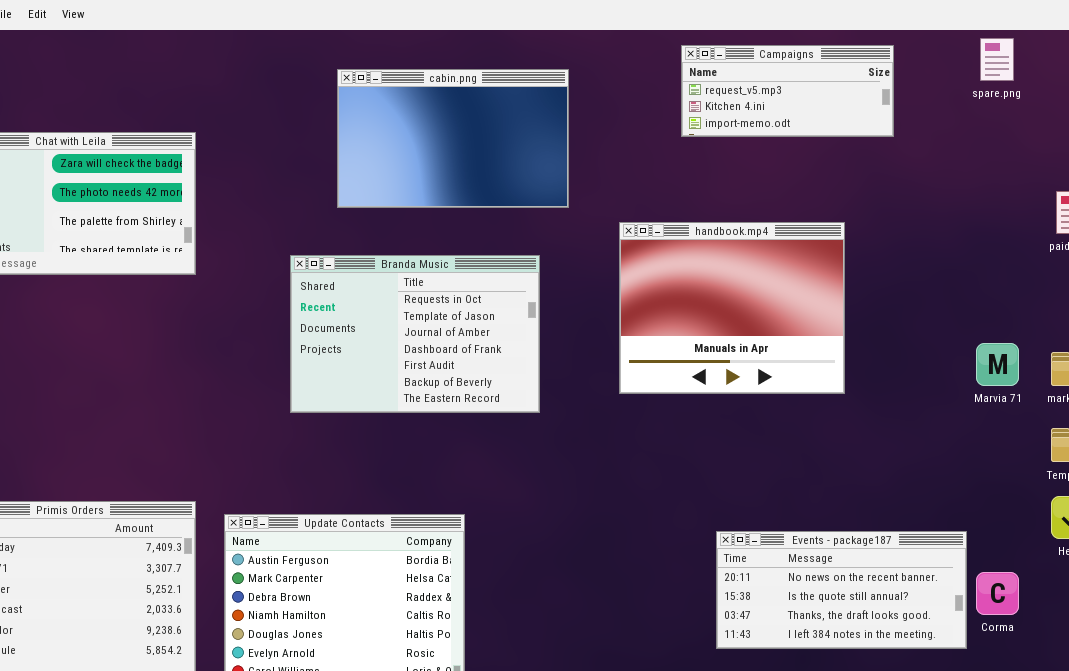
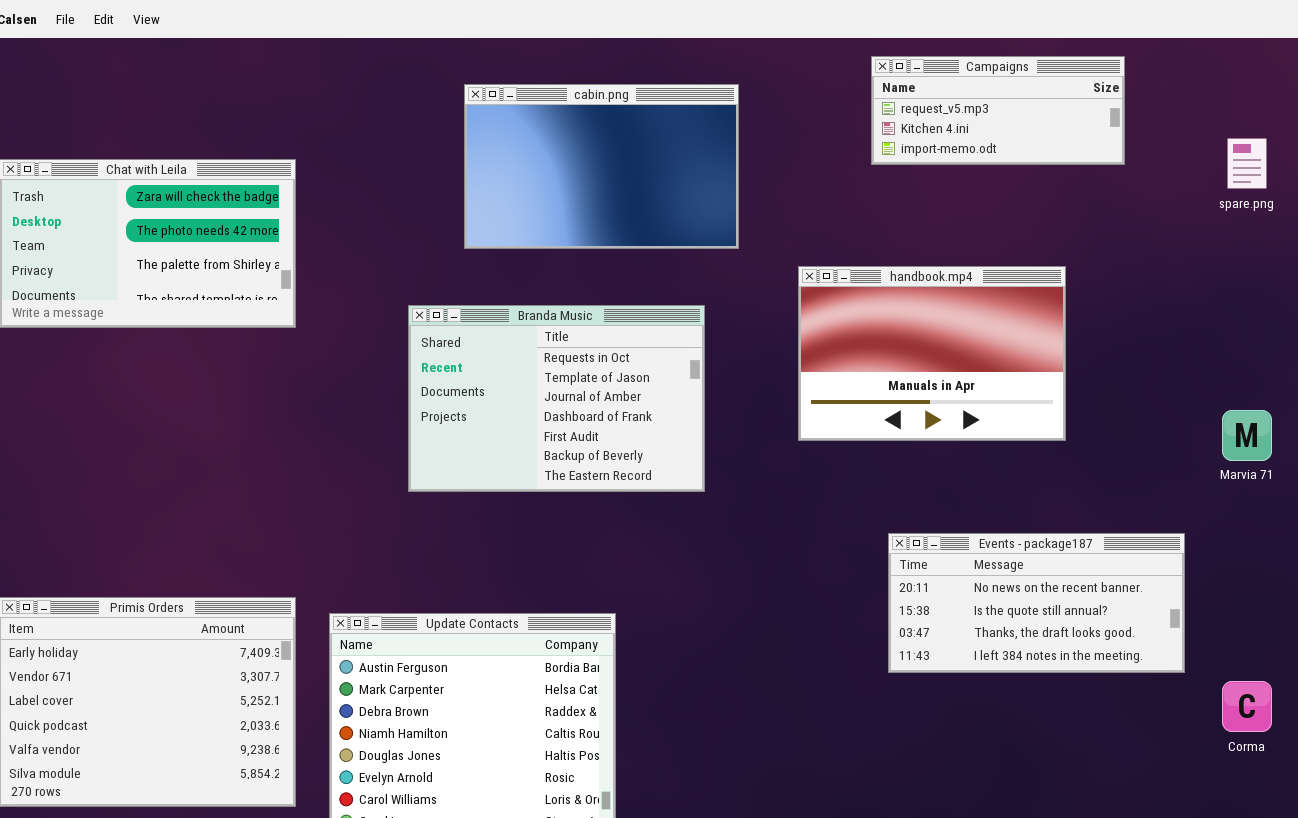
spare.png: [980,38,1014,81] -> [1227,138,1267,189], moved
handbook.mp4: [619,222,845,394] -> [798,266,1066,441], resized
Events - package187: [716,531,967,649] -> [888,533,1185,673], moved

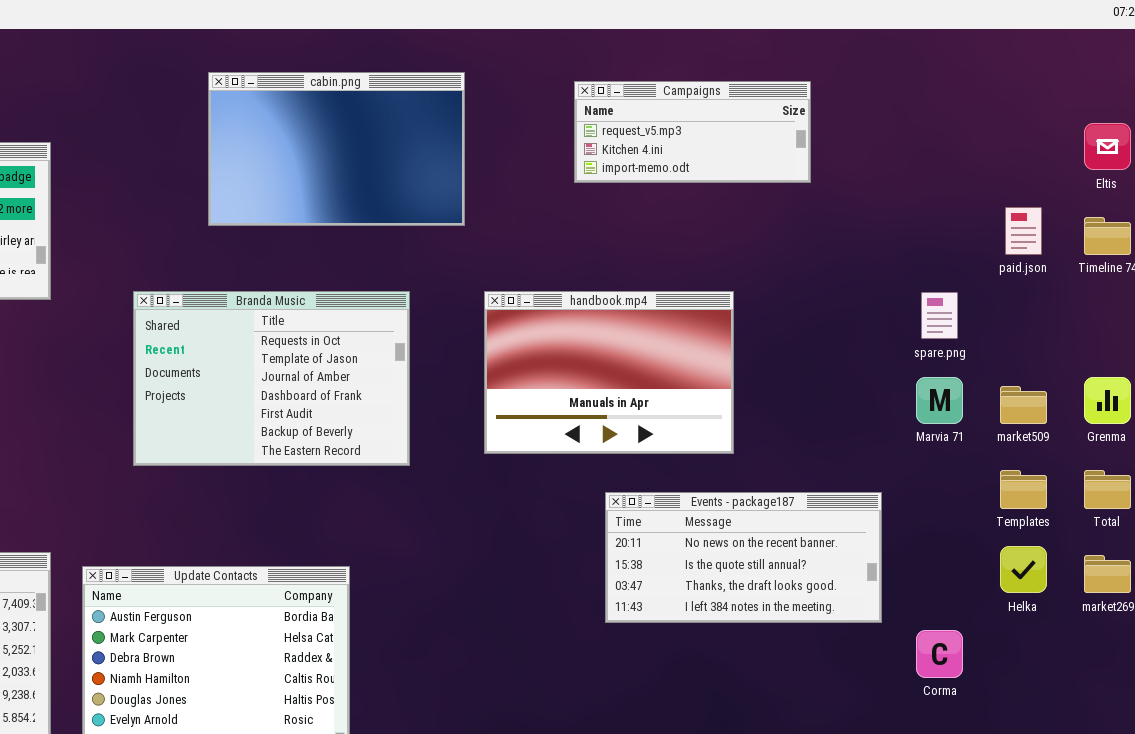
Campaigns: [871,56,1125,165] -> [574,81,811,183], moved
spare.png: [1227,138,1267,189] -> [921,292,958,339], moved
handbook.mp4: [798,266,1066,441] -> [484,291,734,454], moved
Branda Music: [408,305,705,492] -> [133,291,410,466], moved

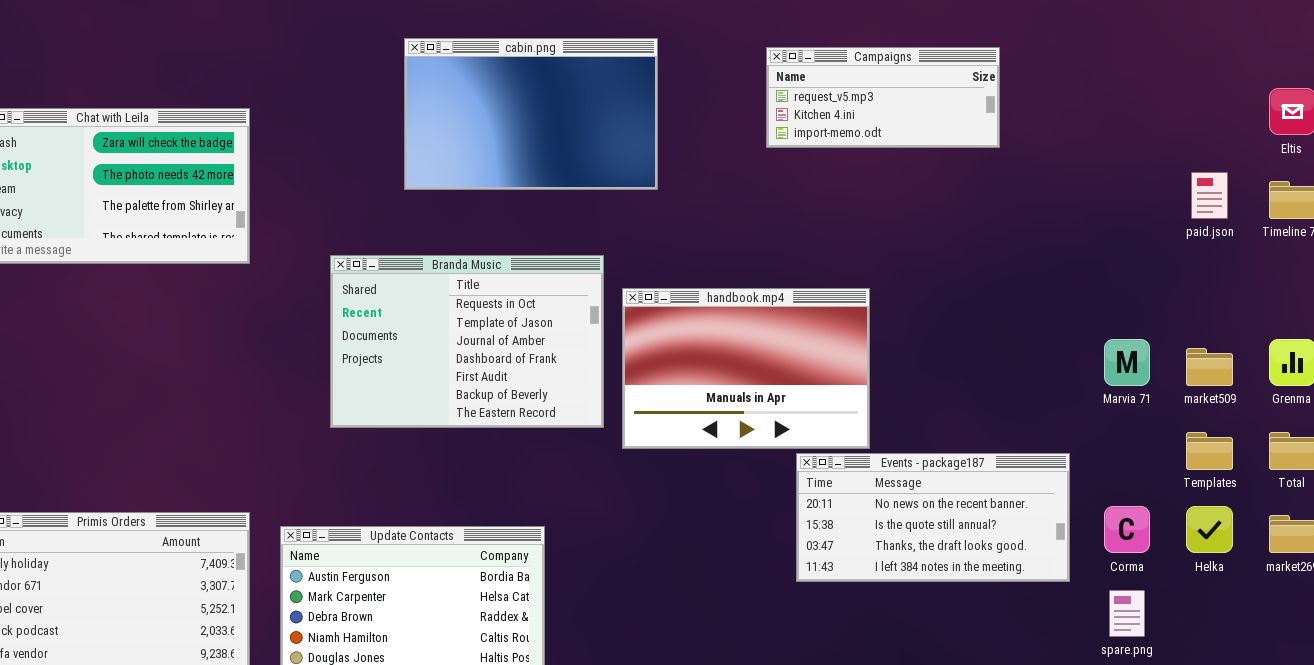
handbook.mp4: [484,291,734,454] -> [622,288,870,449], moved
spare.png: [921,292,958,339] -> [1109,590,1145,637], moved
Corma: [916,630,963,678] -> [1104,506,1150,553], moved

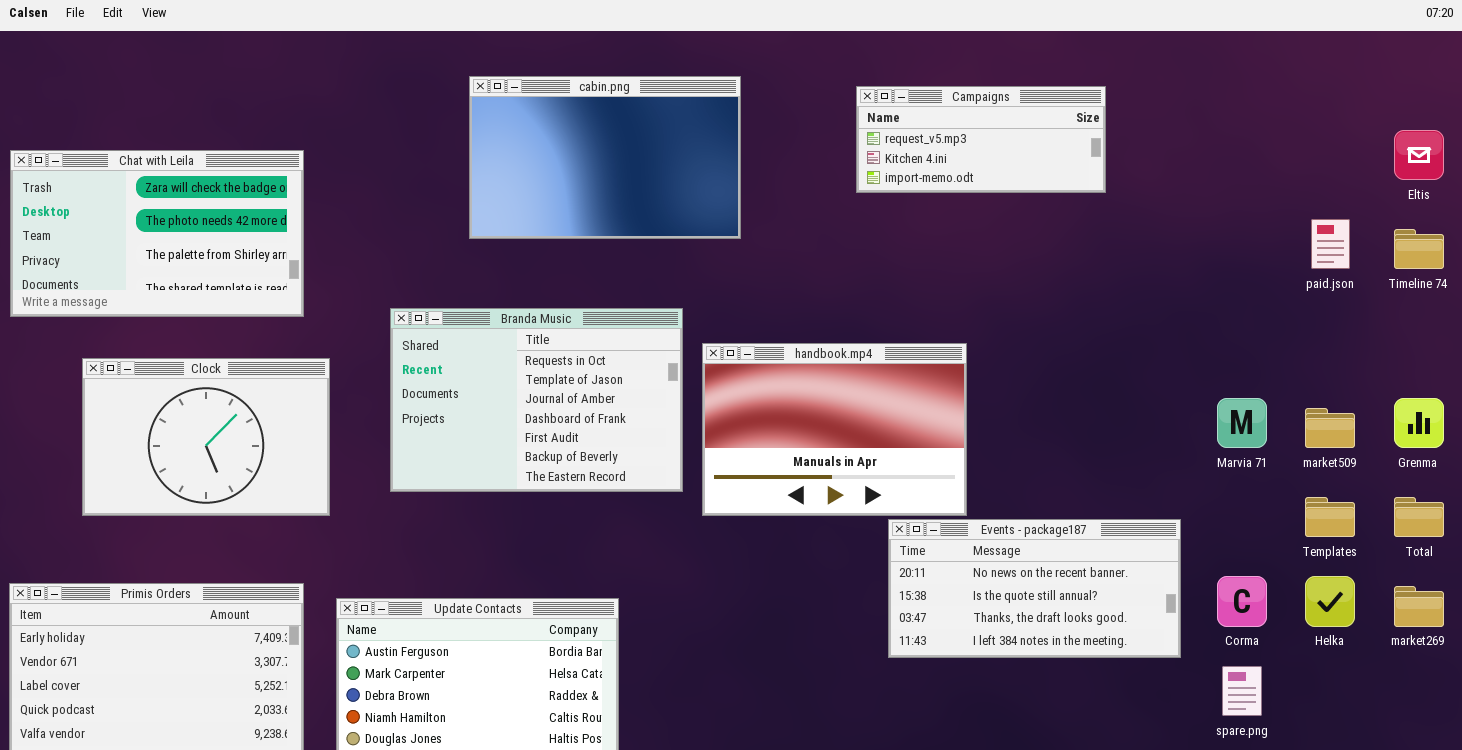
Clock: none -> [82,358,330,516], opened

